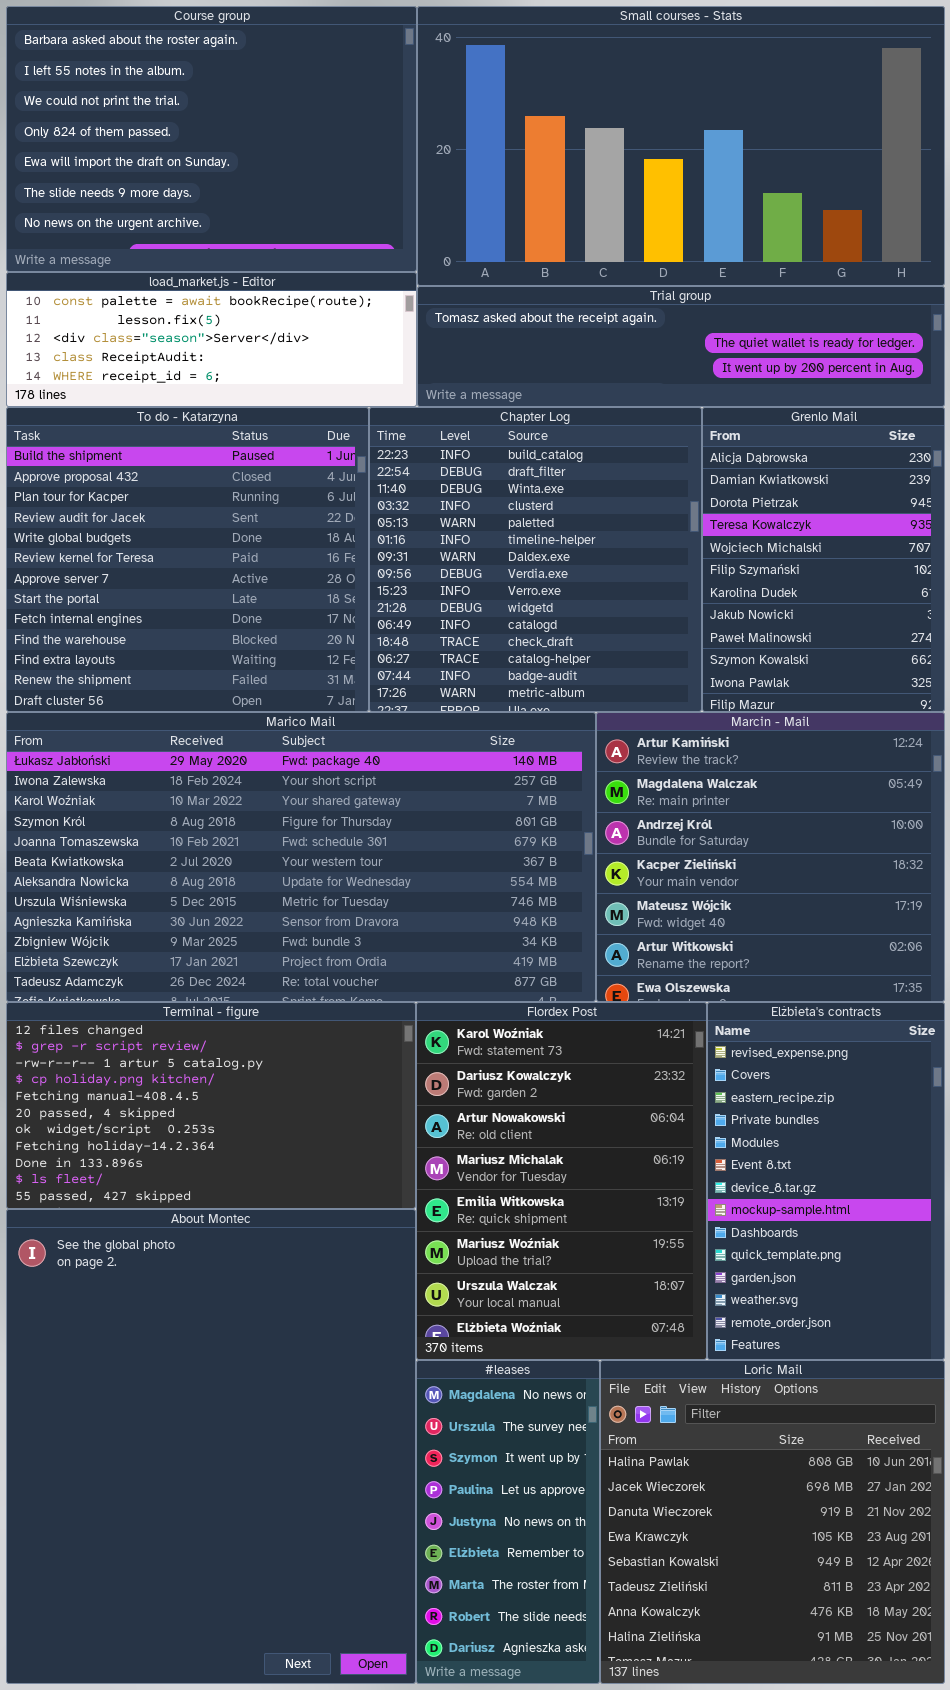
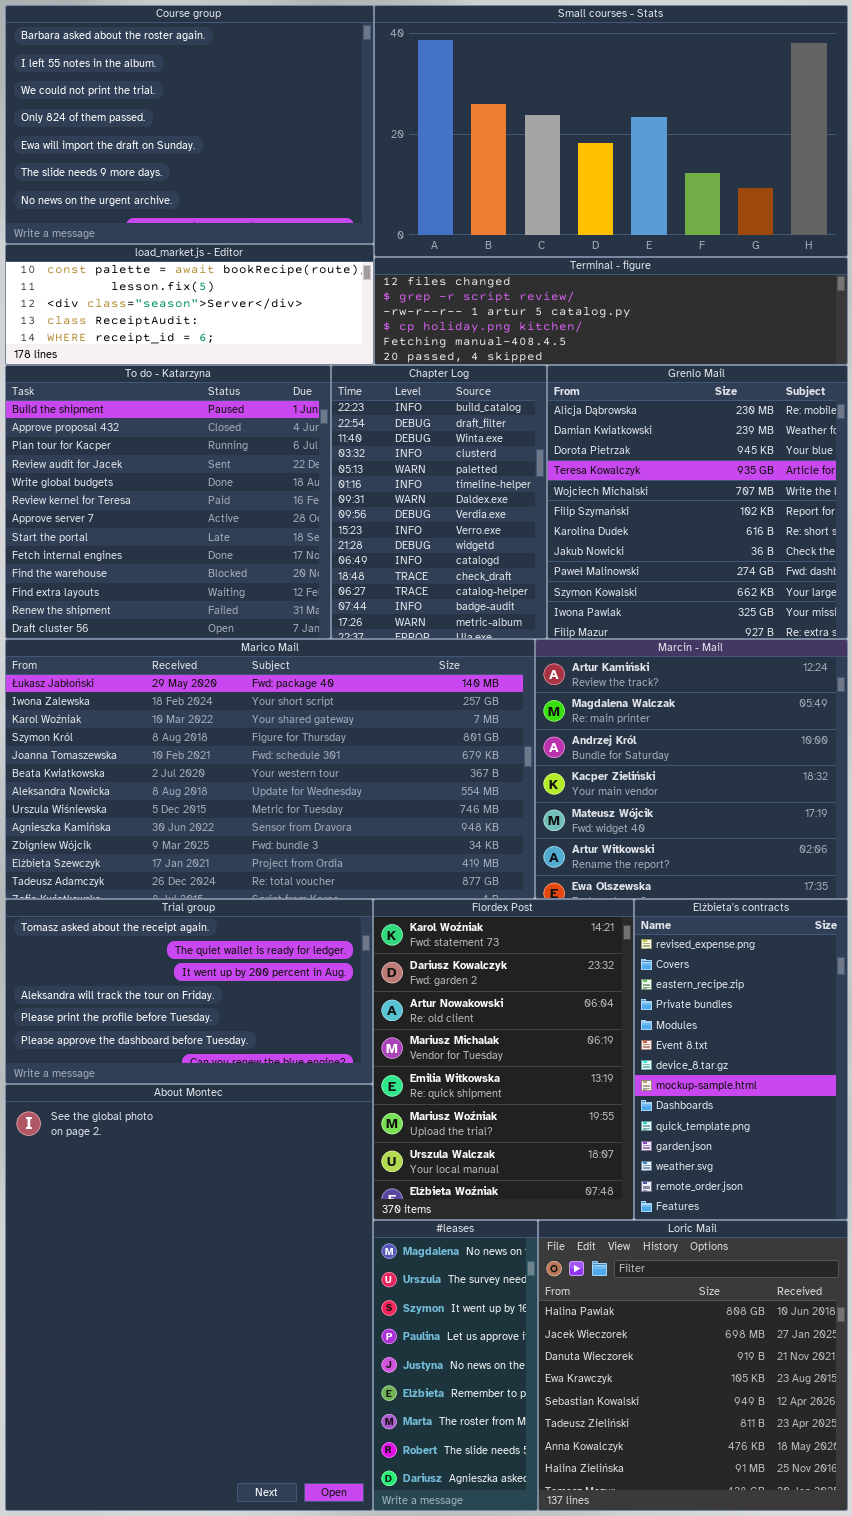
Trial group: [417,286,945,407] -> [5,899,373,1084], moved, resized
Chapter Log: [369,407,702,712] -> [331,365,547,639], resized
Grenlo Mail: [702,407,945,712] -> [547,365,848,639], resized
Terminal - figure: [6,1002,416,1209] -> [374,257,848,365], moved, resized

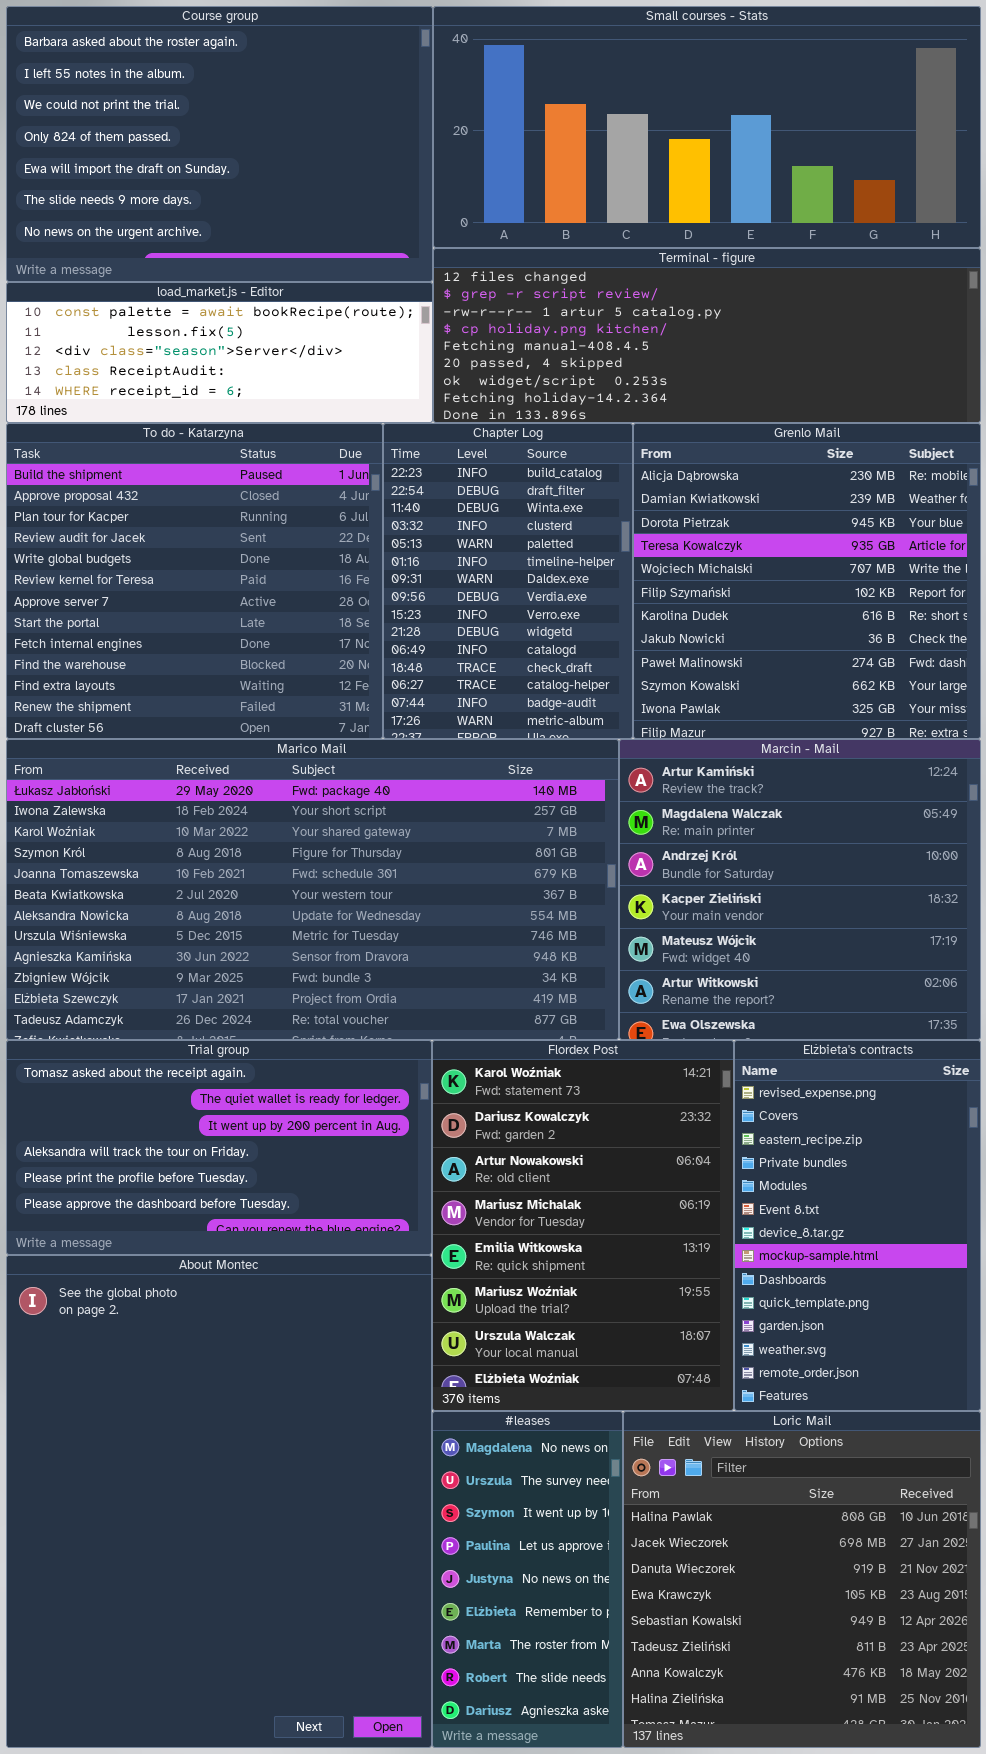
Small courses - Stats: [374,5,848,257] -> [433,6,981,248], resized
Terminal - figure: [374,257,848,365] -> [433,248,981,423], resized

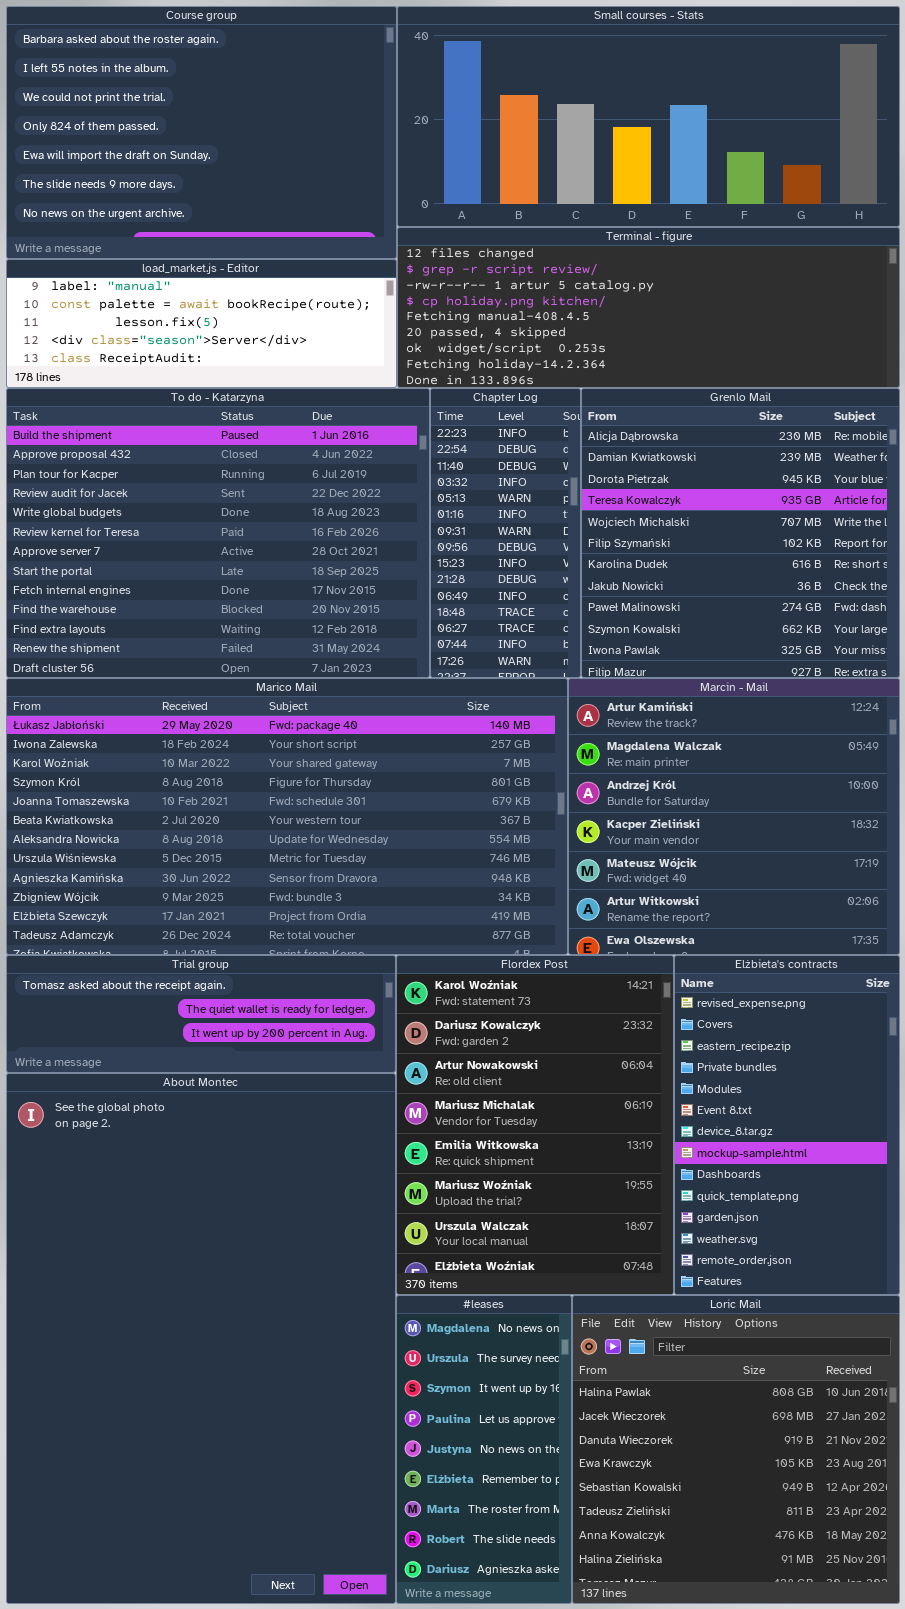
load_market.js - Editor: [6,282,433,423] -> [6,259,397,388], scrolled up 1 row
To do - Katarzyna: [6,423,383,739] -> [6,388,430,678], resized
Chapter Log: [383,423,633,739] -> [430,388,581,678], resized
Trial group: [6,1040,432,1255] -> [6,955,396,1073], resized
About Montec: [6,1255,432,1748] -> [6,1073,396,1604], resized

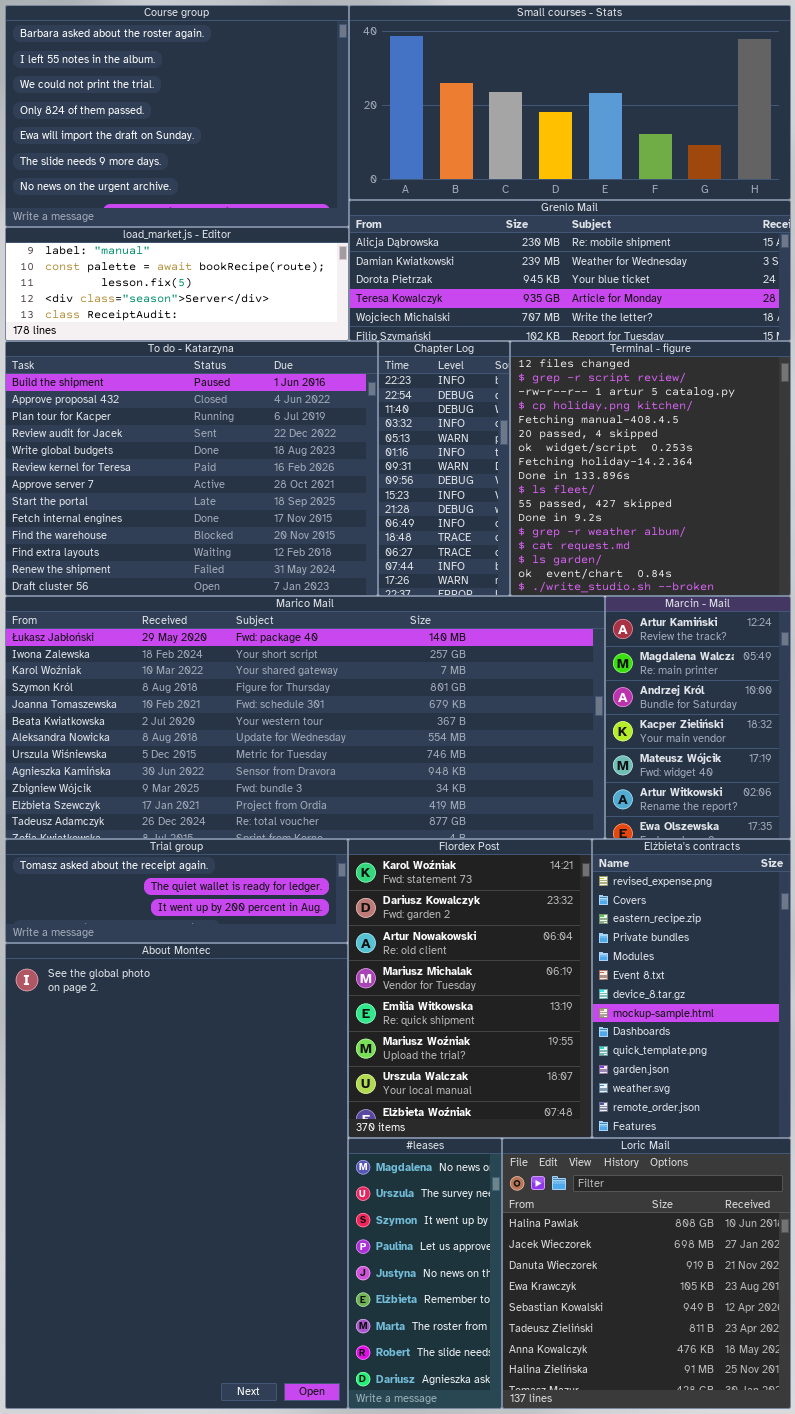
Terminal - figure: [397,227,900,388] -> [510,341,791,596], moved, resized
Grenlo Mail: [581,388,900,678] -> [349,200,791,341], moved, resized
Marico Mail: [6,678,568,955] -> [5,596,605,839], resized
Marcin - Mail: [568,678,900,955] -> [605,596,791,839], resized

